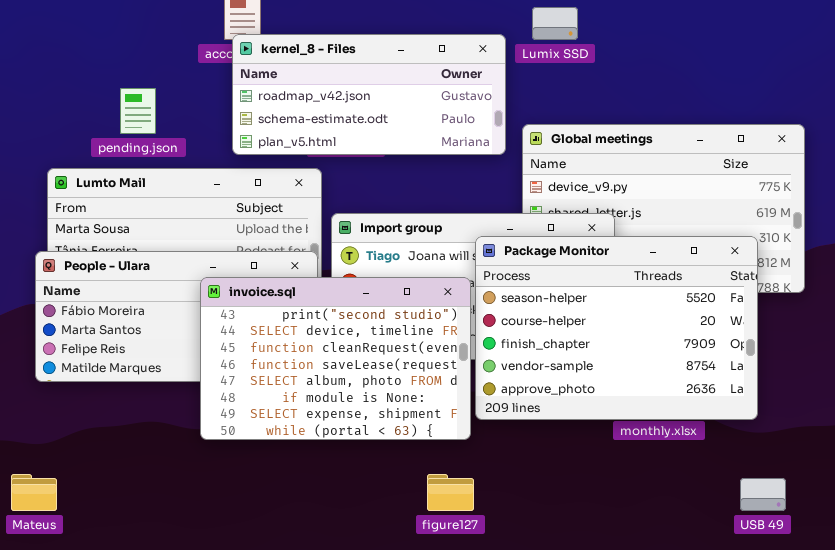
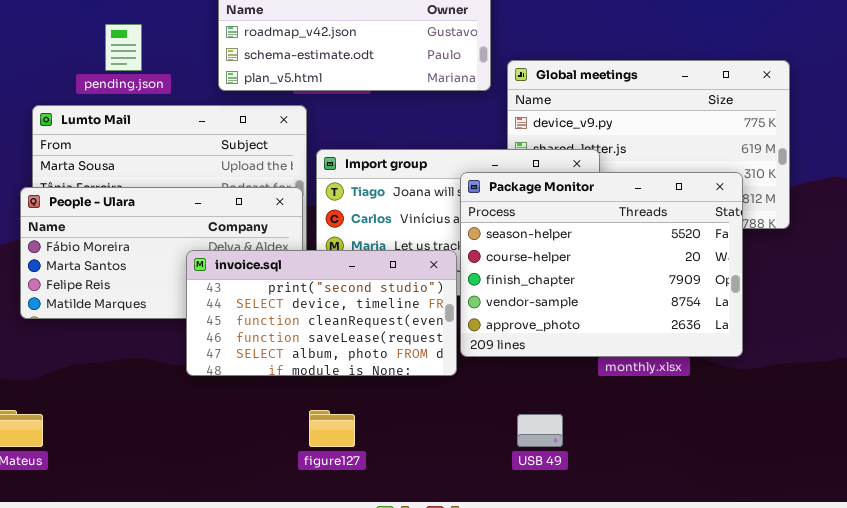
invoice.sql: [200,277,471,440] -> [186,250,457,376], resized
figure127: [427,474,474,511] -> [309,410,355,447], moved
USB 49: [740,478,786,511] -> [517,414,563,447], moved

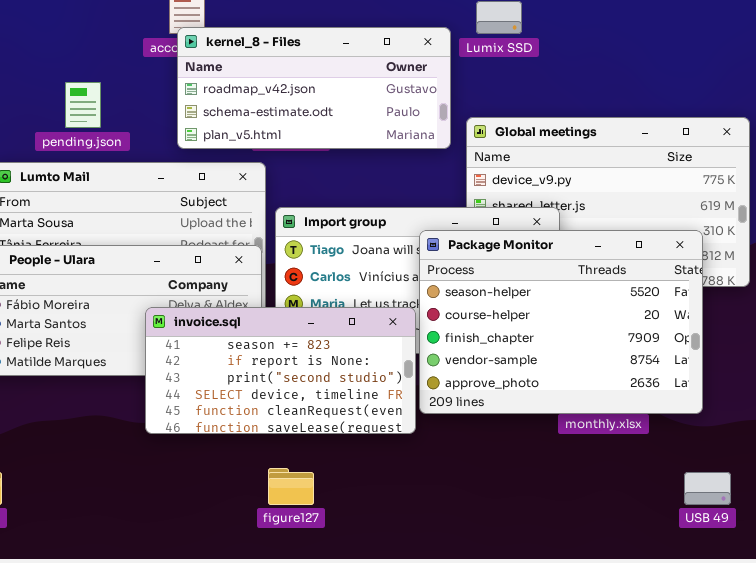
invoice.sql: [186,250,457,376] -> [145,307,416,434], scrolled up 2 rows
USB 49: [517,414,563,447] -> [684,472,731,505], moved

